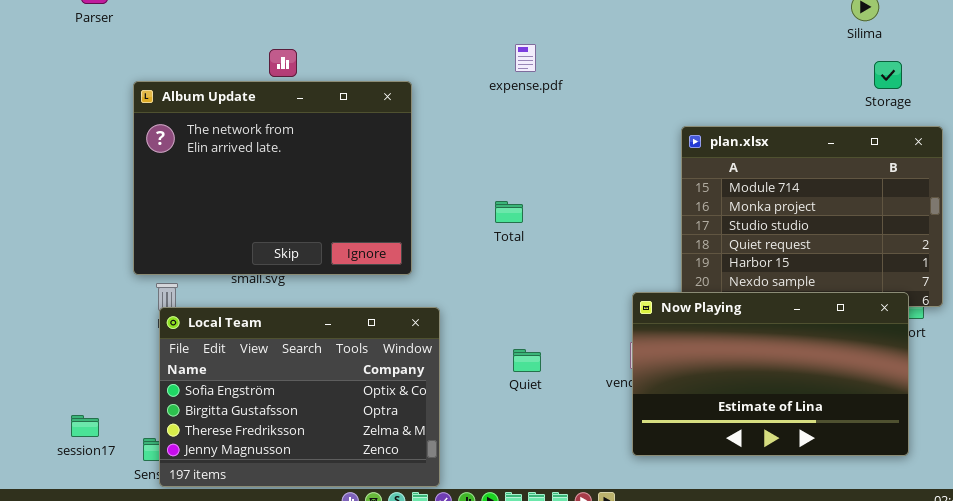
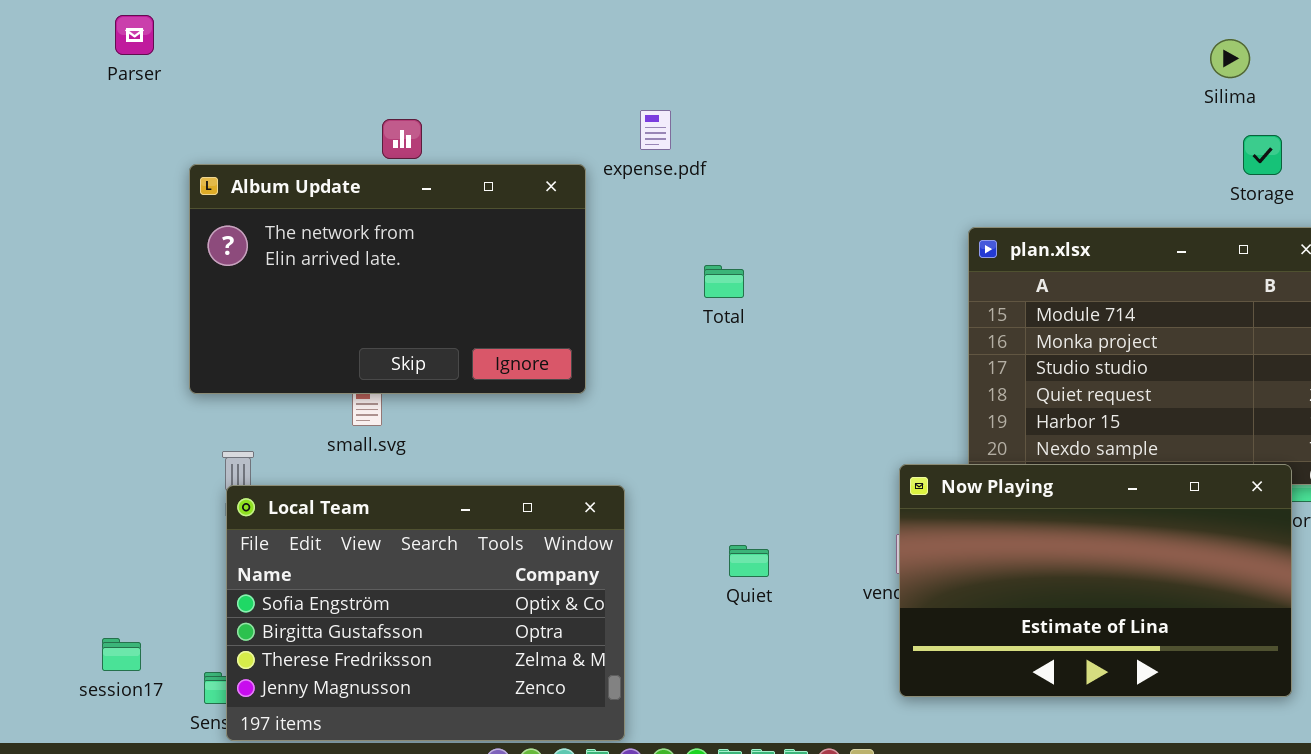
expense.pdf: [515,44,536,72] -> [640,110,671,150], moved
Album Update: [133,81,412,275] -> [189,164,586,394], resized
Total: [495,201,523,223] -> [704,265,744,298], moved

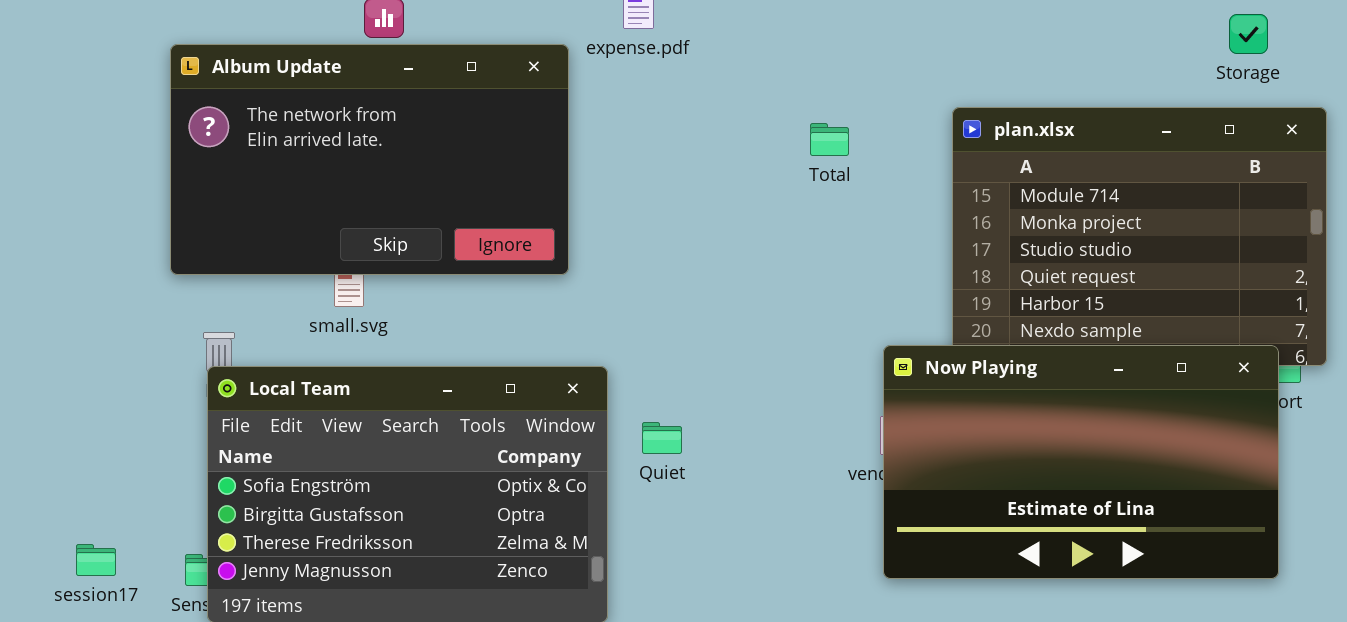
Total: [704,265,744,298] -> [810,123,849,156], moved
Quiet: [729,545,769,577] -> [642,422,682,454], moved
session17: [102,638,141,671] -> [76,544,116,576], moved

